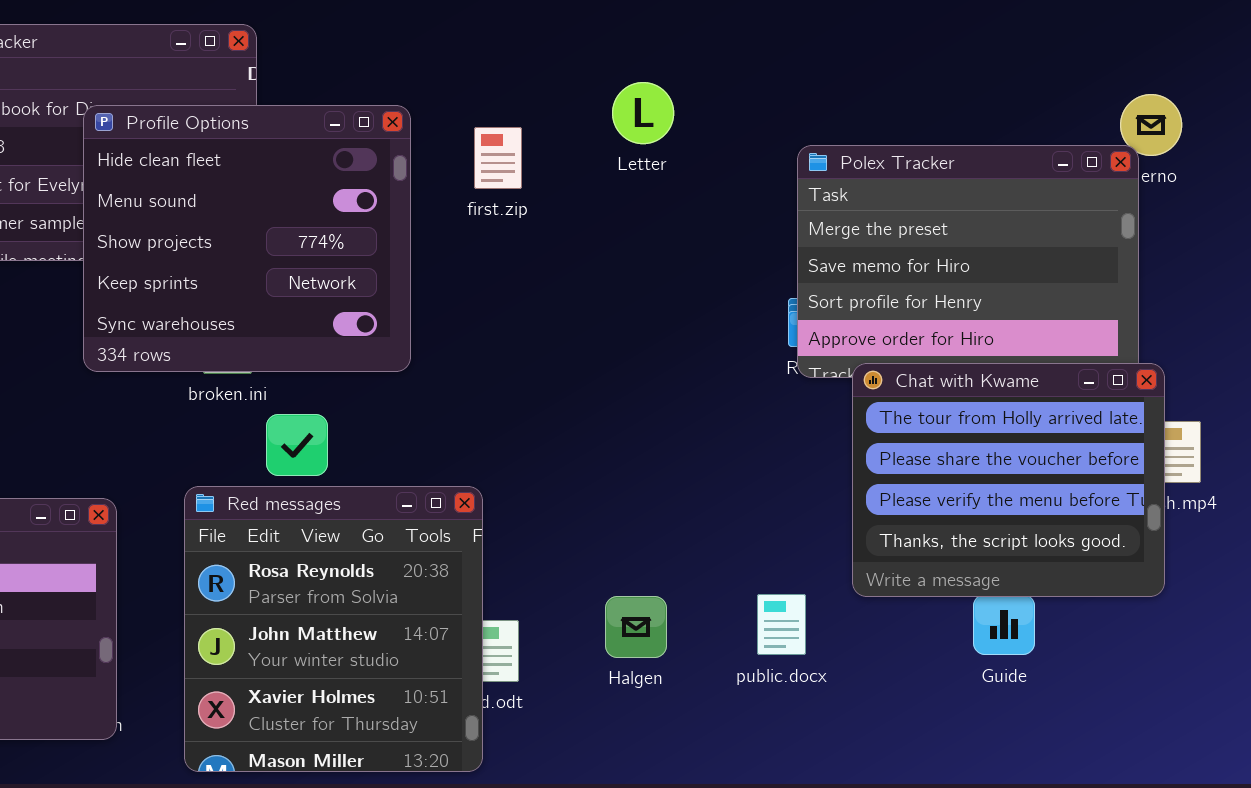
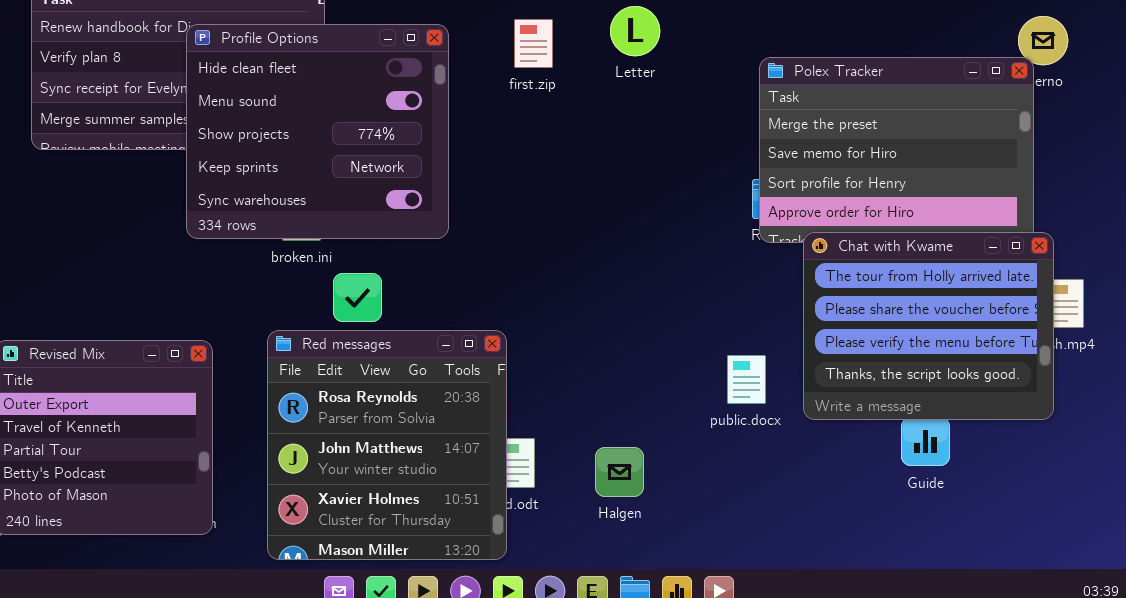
first.zip: [474,127,522,189] -> [514,19,553,68], moved
public.docx: [757,594,806,655] -> [727,355,766,404], moved
Halgen: [605,596,667,658] -> [595,447,644,497], moved

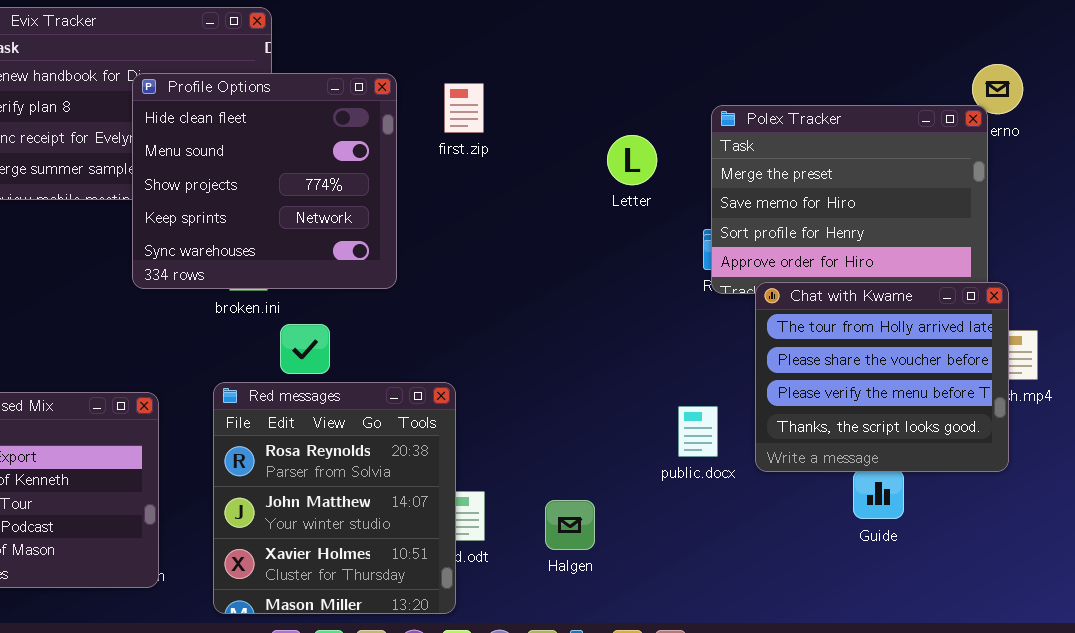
Letter: [610,6,660,56] -> [607,135,657,185], moved
first.zip: [514,19,553,68] -> [444,83,484,133], moved

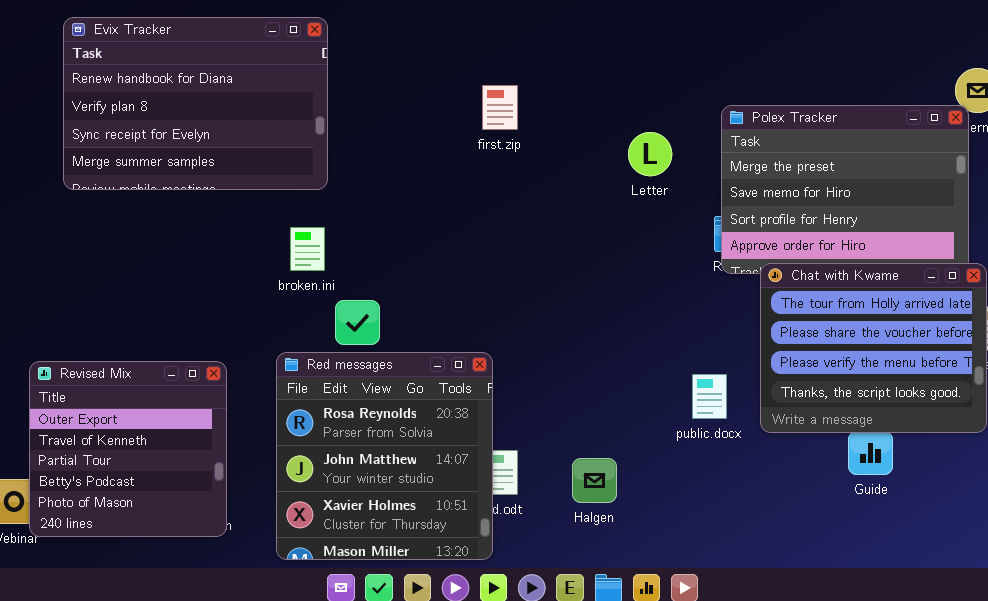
Profile Options: [132,73,397,289] -> none, closed

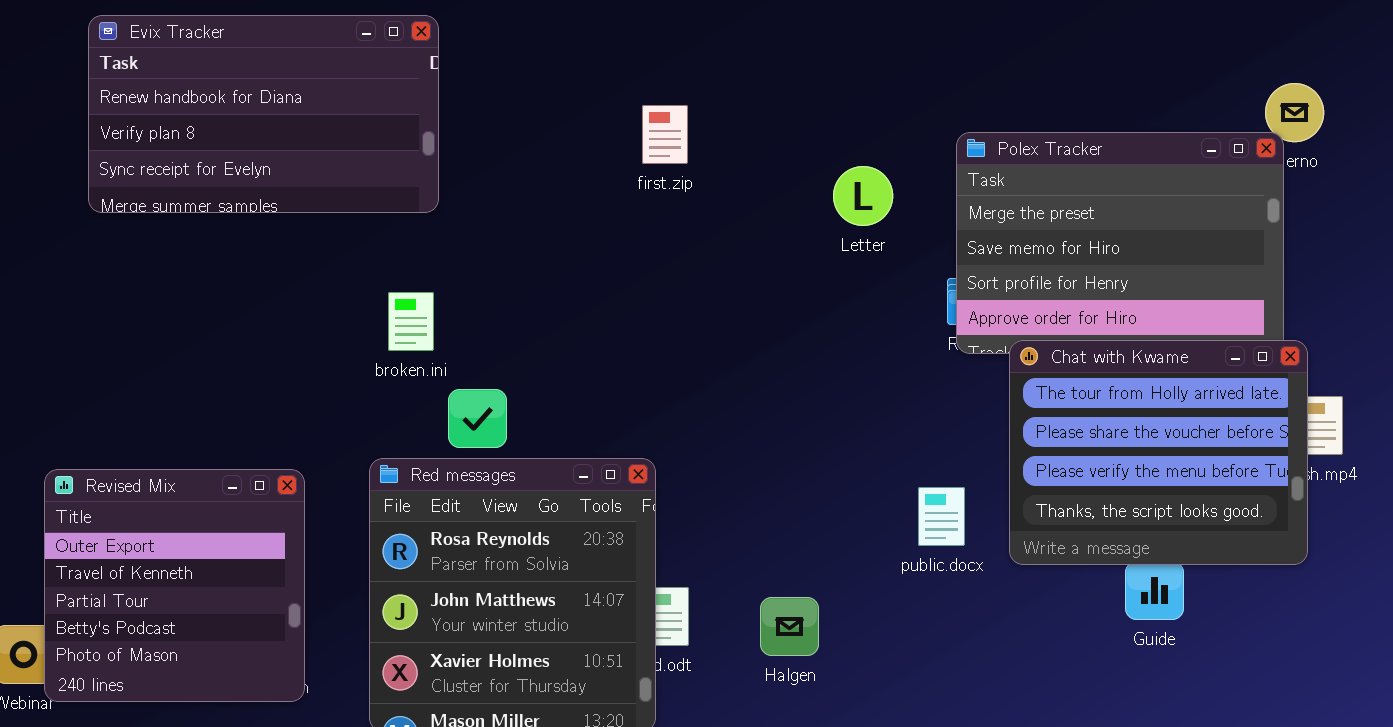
Evix Tracker: [63,17,328,190] -> [88,15,439,213], resized

